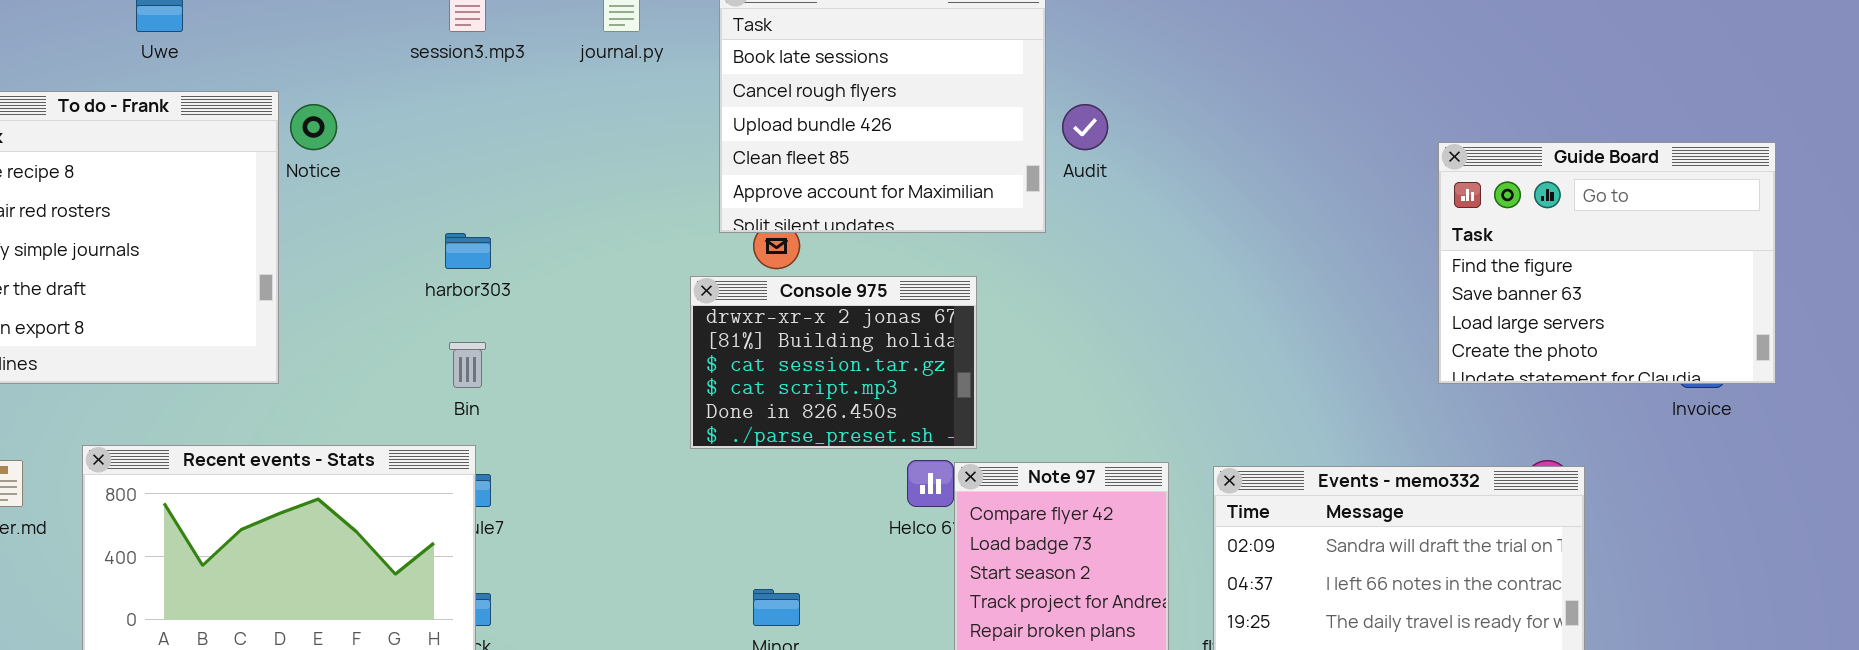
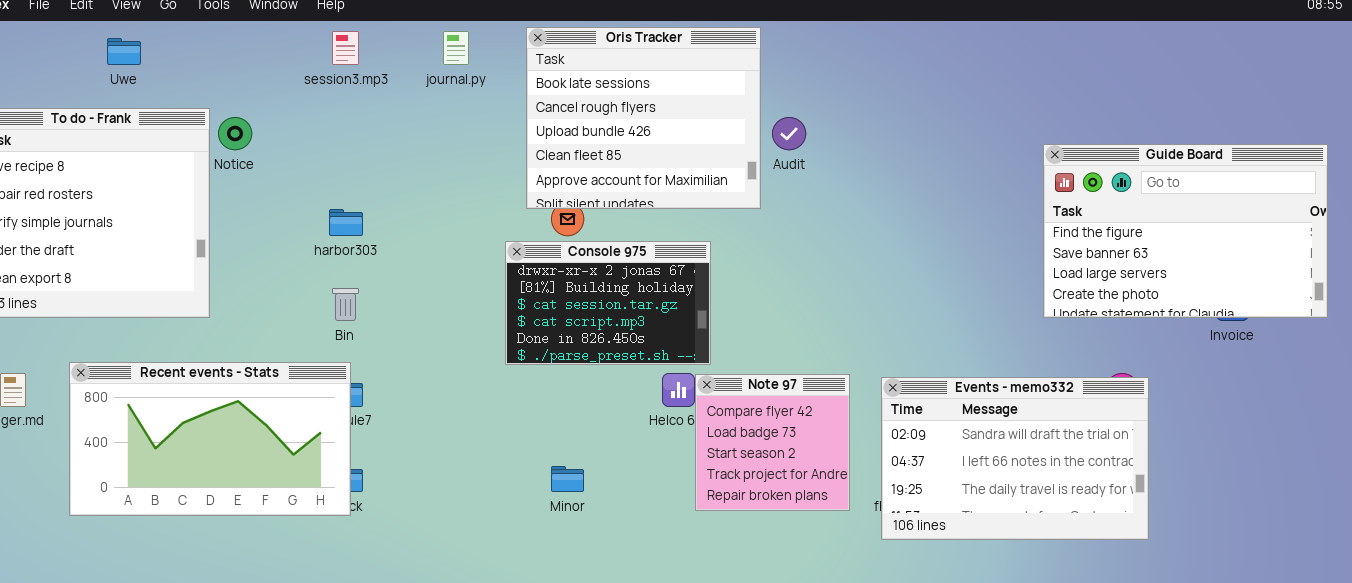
Guide Board: [1438,142,1776,384] -> [1043,144,1328,318], resized

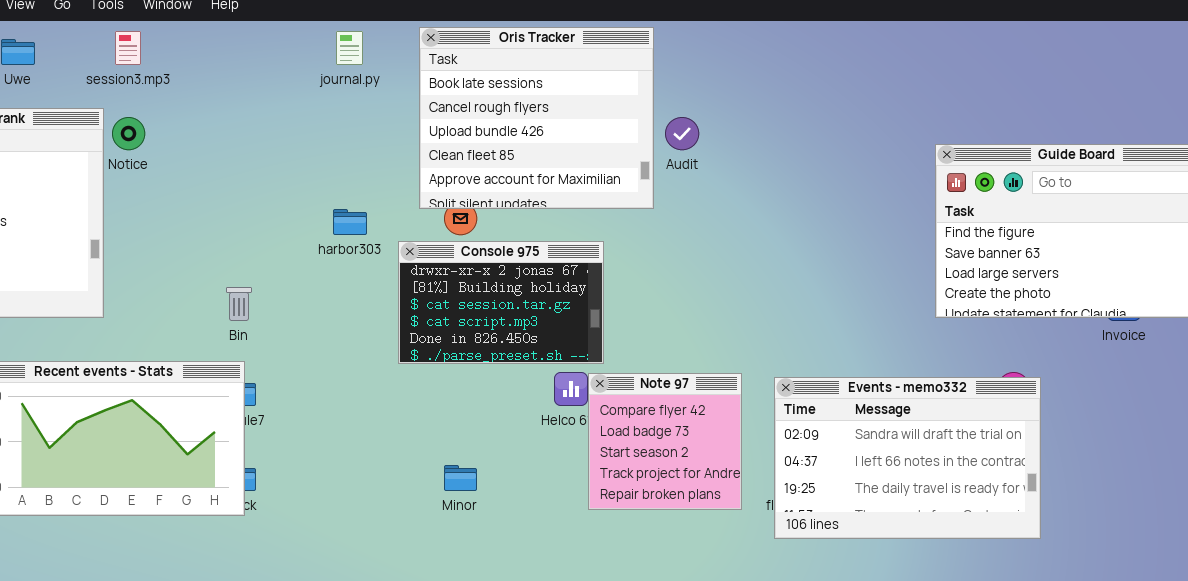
session3.mp3: [332,31,359,65] -> [115,31,141,65], moved
harbor303: [329,209,363,236] -> [333,209,367,235], moved

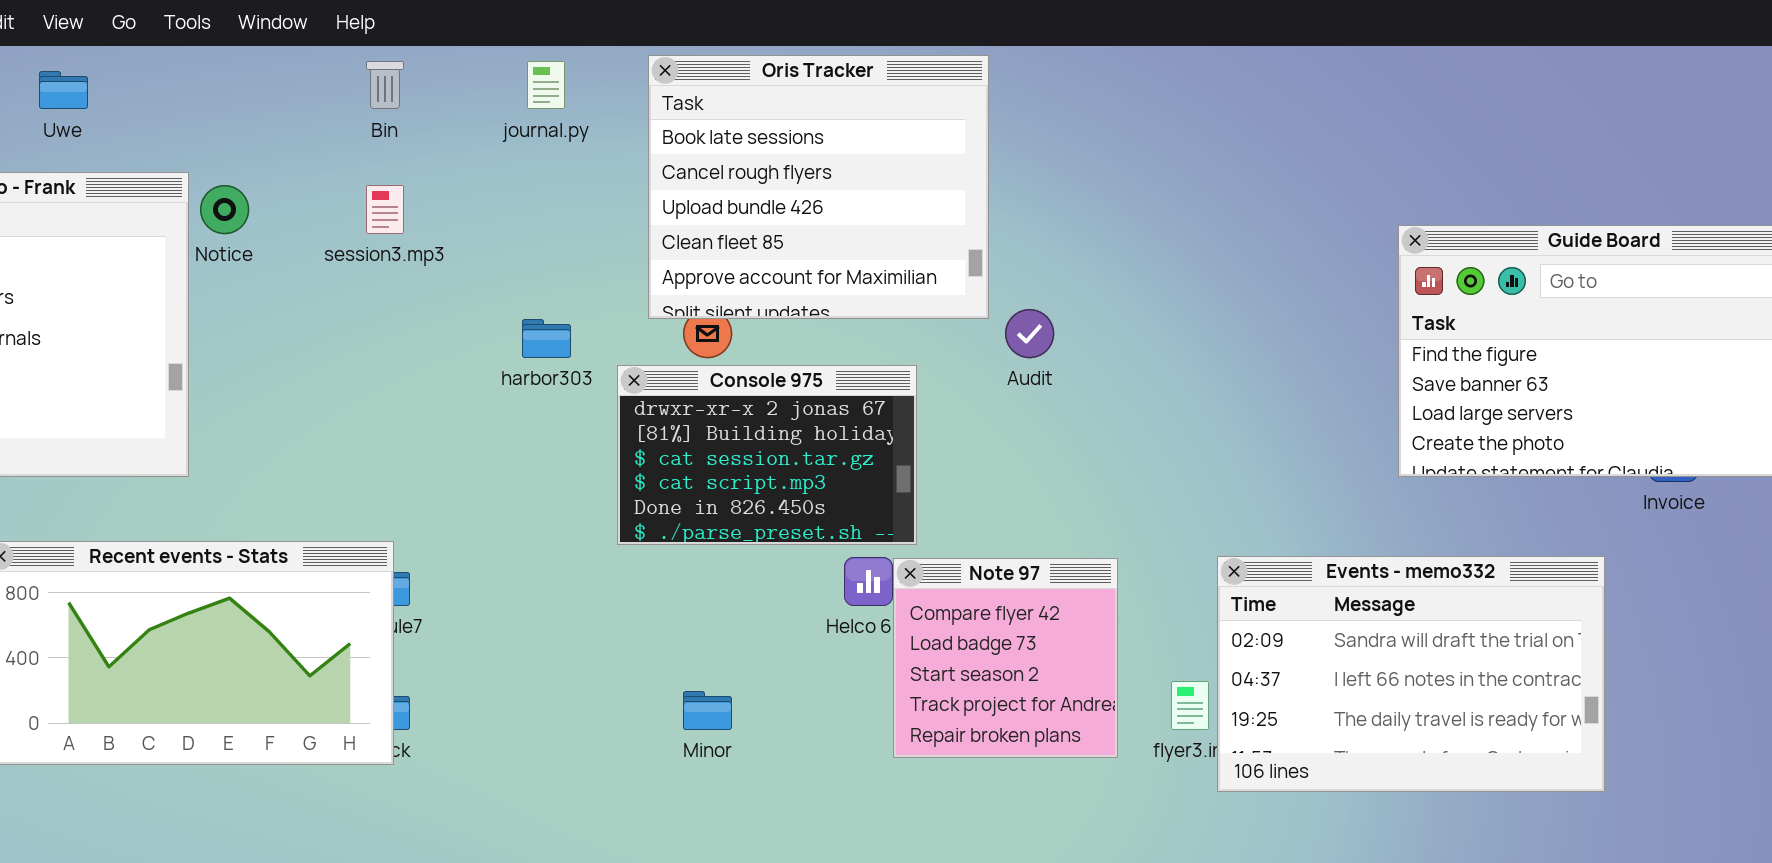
session3.mp3: [115,31,141,65] -> [366,185,404,234], moved
Audit: [665,117,699,150] -> [1005,309,1054,358], moved
Bin: [226,287,252,321] -> [366,61,404,109], moved
Events - memo332: [774,377,1041,539] -> [1217,556,1605,792], moved

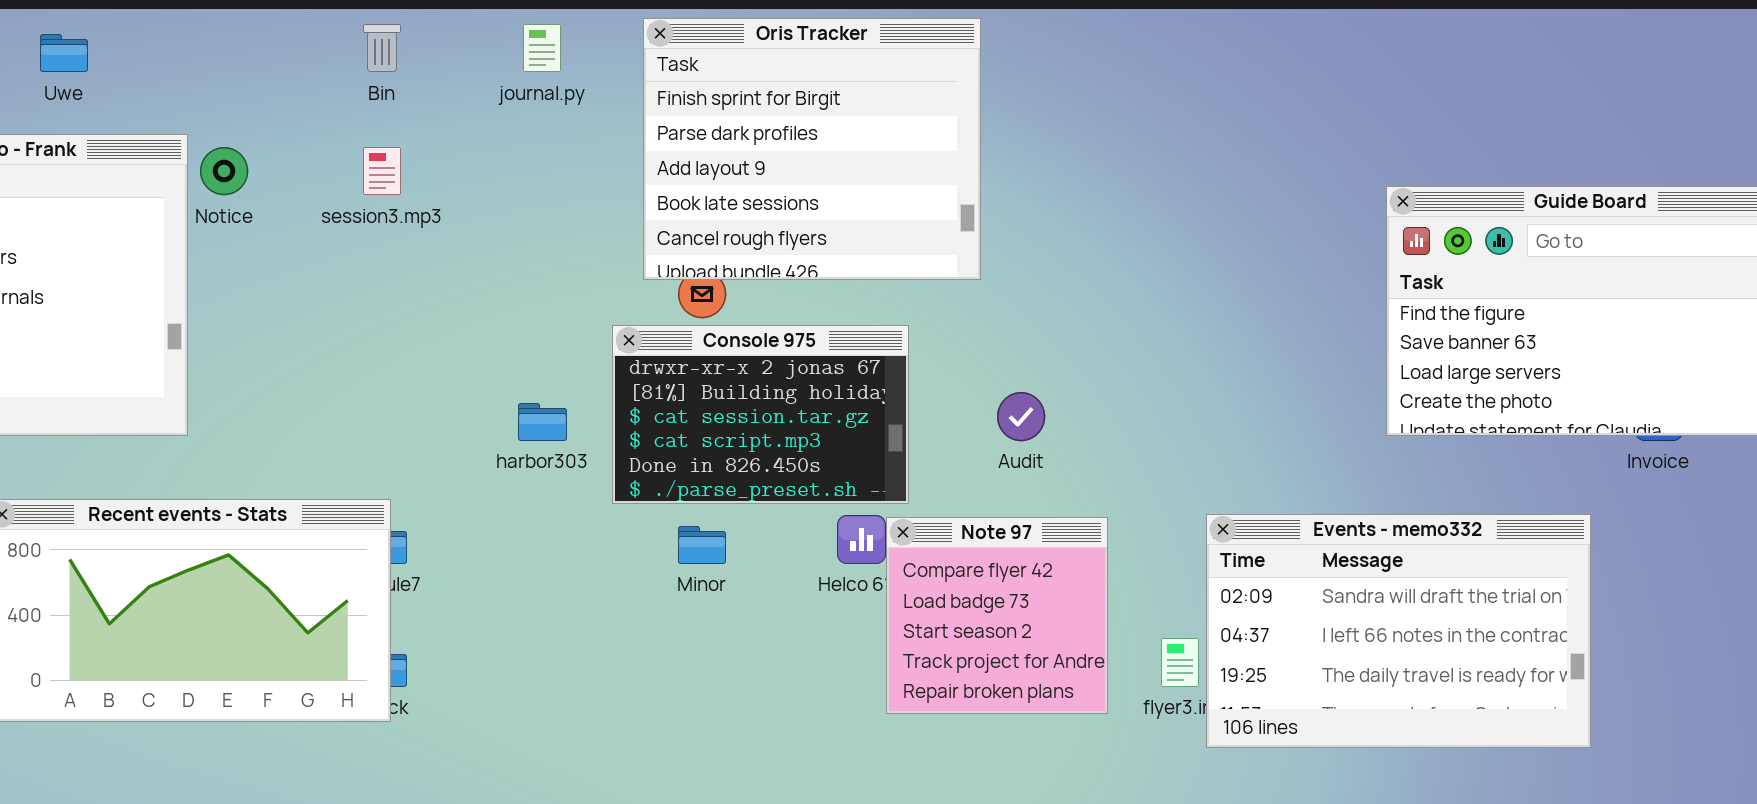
Oris Tracker: [648,55,989,319] -> [643,18,981,280], scrolled up 3 rows
Audit: [1005,309,1054,358] -> [997,392,1045,441], moved
harbor303: [522,319,571,358] -> [518,403,567,441], moved
Minor: [683,691,732,730] -> [678,526,726,564], moved

